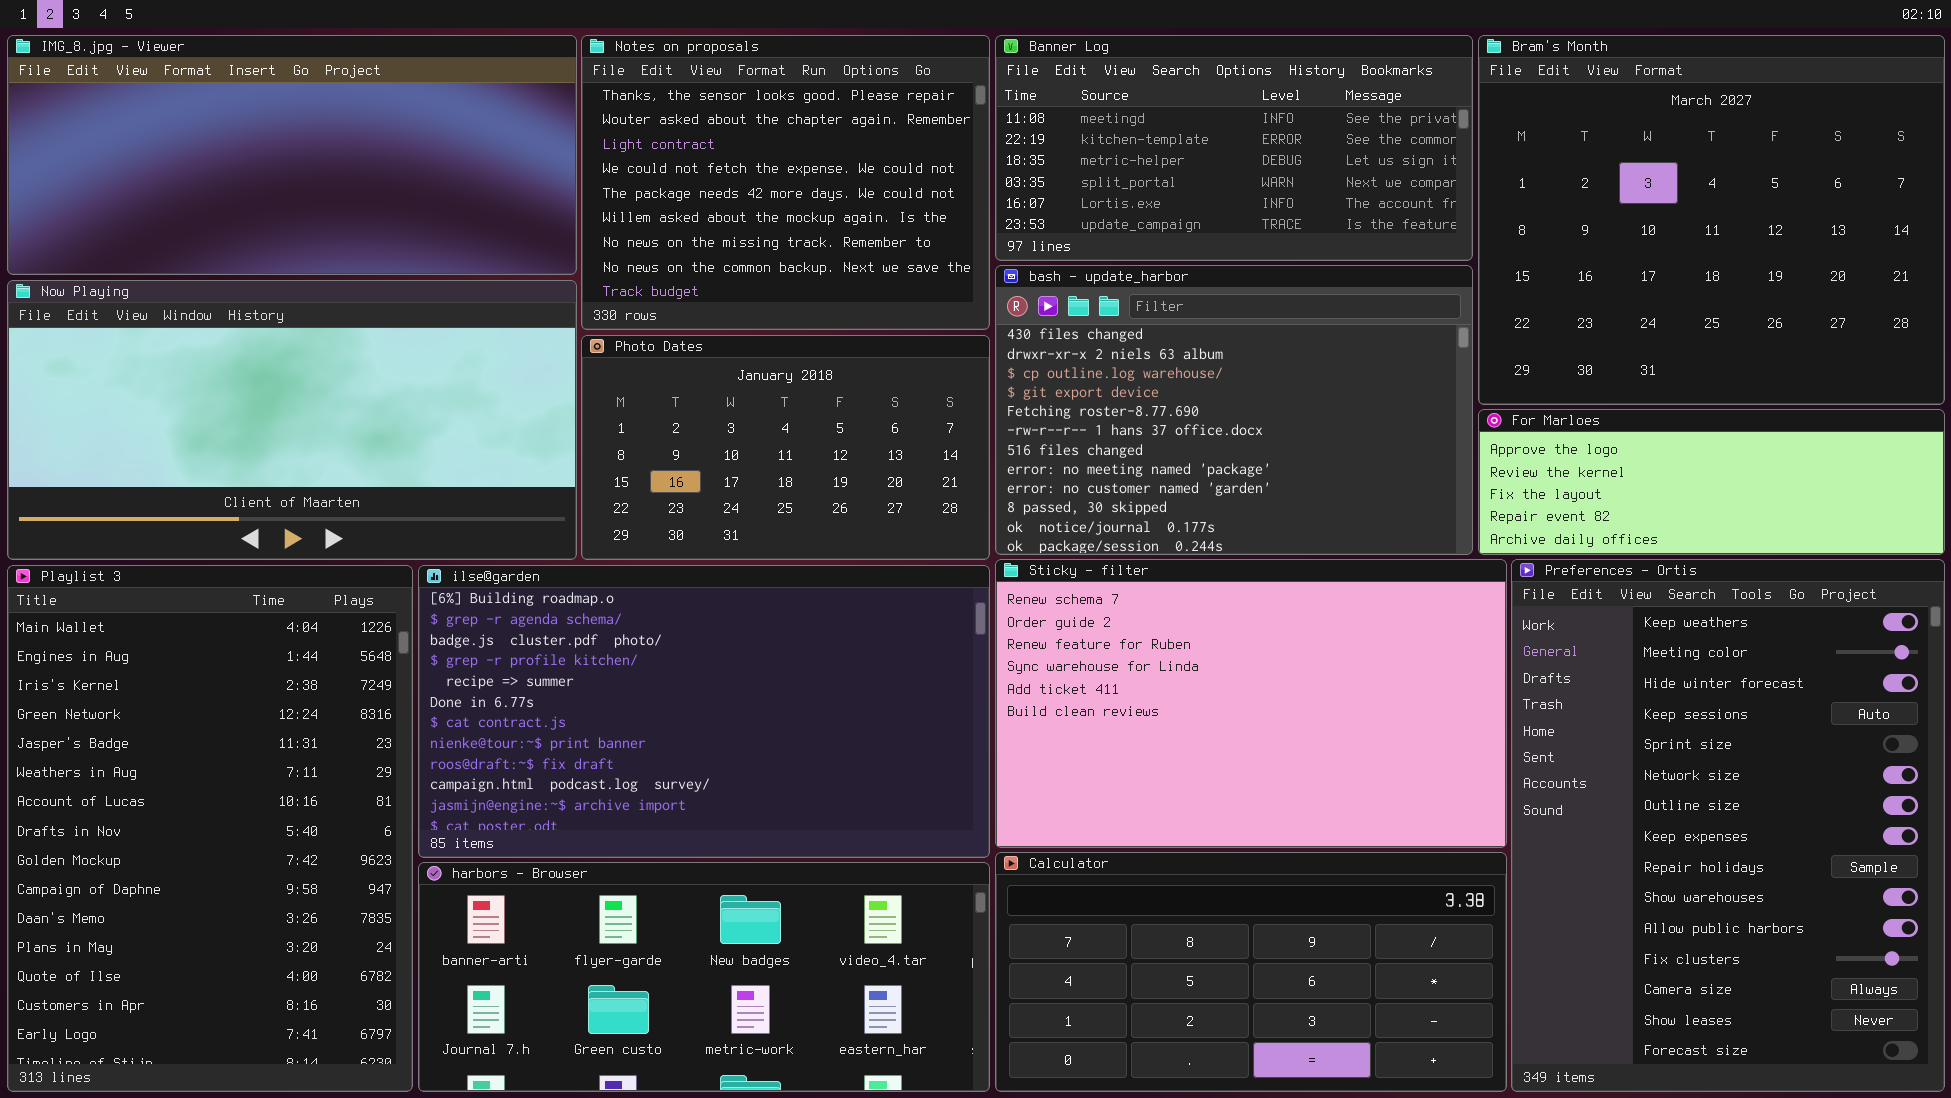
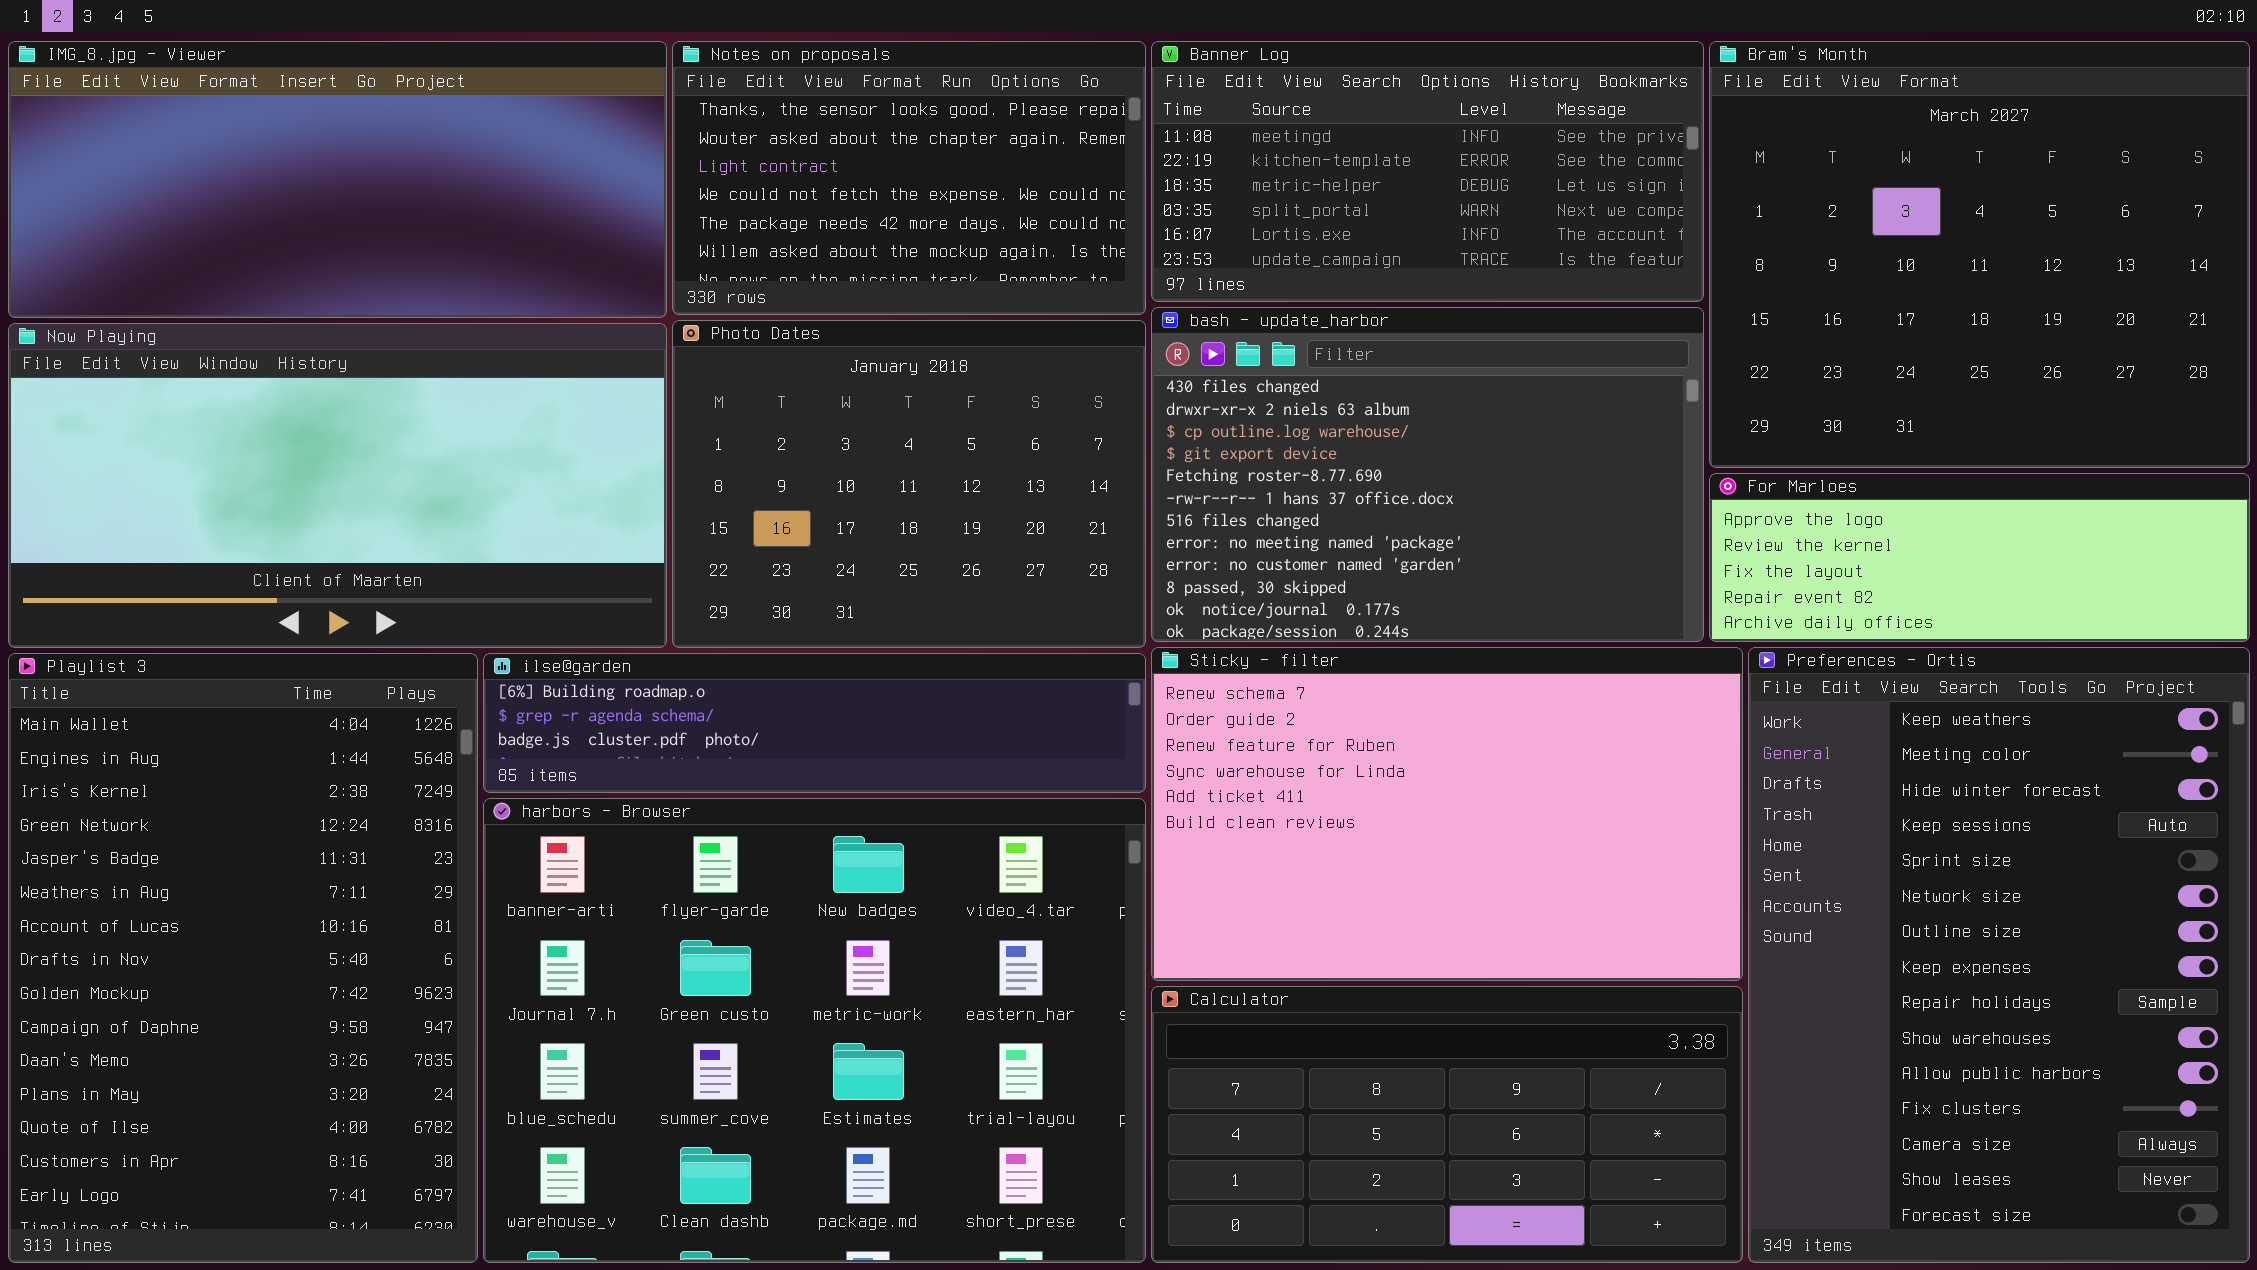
Notes on proposals: [581,35,990,330] -> [672,41,1146,315], resized
Photo Dates: [581,335,990,560] -> [672,320,1146,648], resized
ilse@garden: [418,565,990,858] -> [483,653,1146,793], resized
harbors - Browser: [418,862,990,1092] -> [483,798,1146,1263], resized

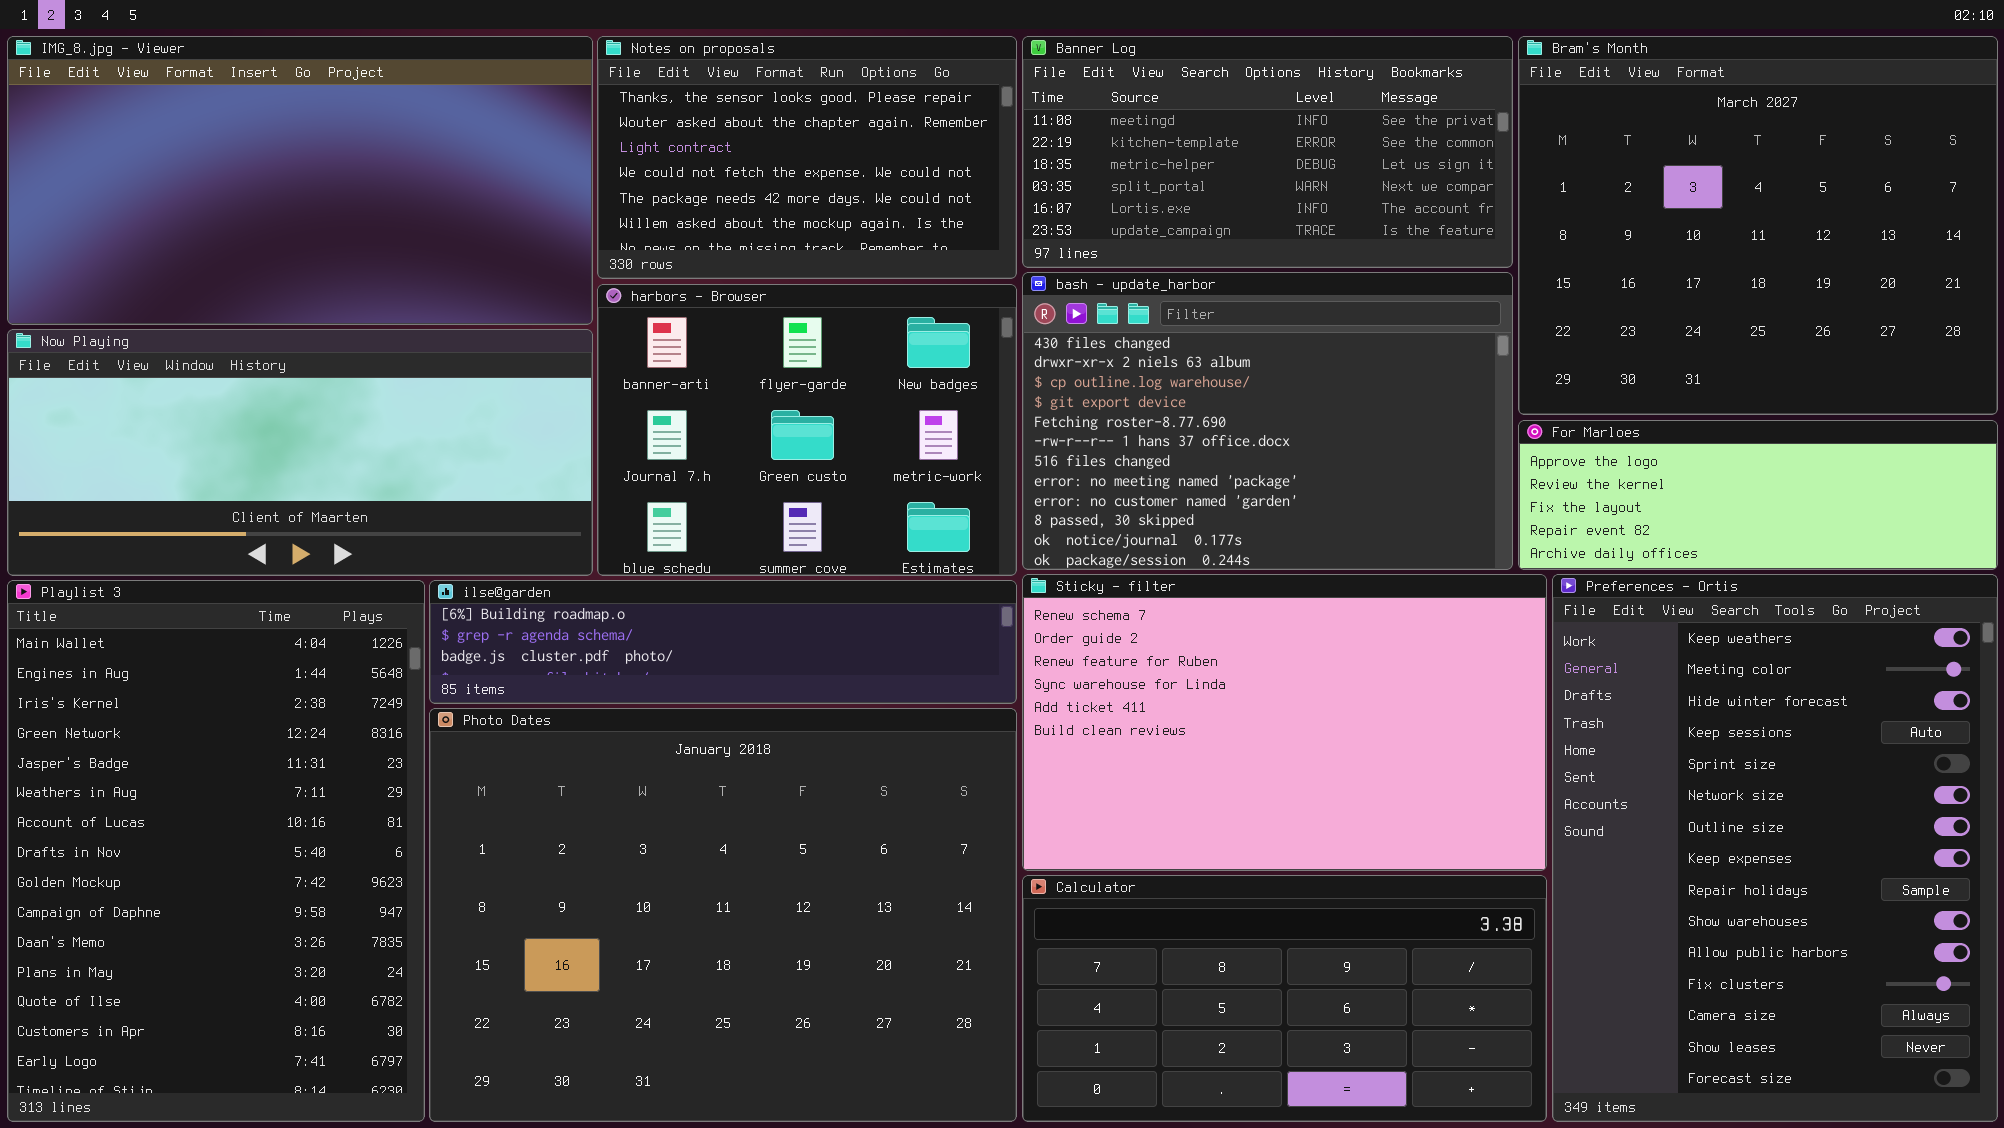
IMG_8.jpg - Viewer: [8,41,667,318] -> [7,36,593,325], resized
Photo Dates: [672,320,1146,648] -> [429,708,1017,1122], moved, resized
Now Playing: [8,323,667,648] -> [7,329,593,576], resized
harbors - Browser: [483,798,1146,1263] -> [597,284,1017,576], moved, resized

